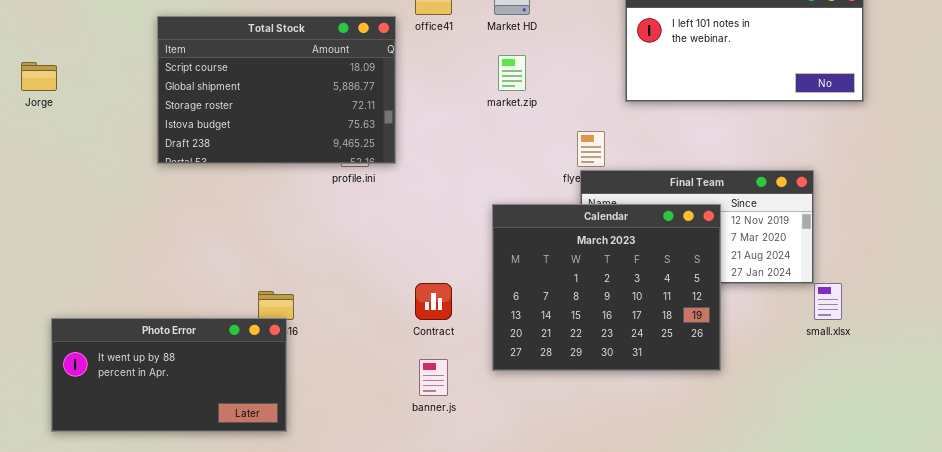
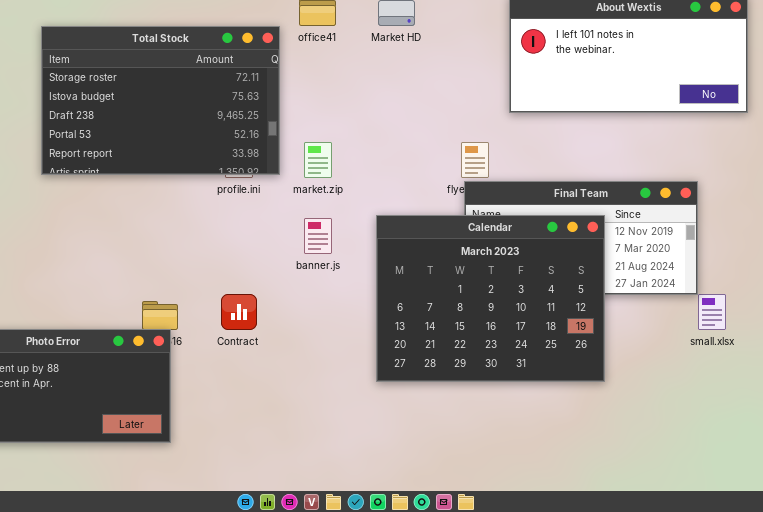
Total Stock: [157,16,396,164] -> [41,26,280,175], scrolled down 2 rows
market.zip: [498,55,526,91] -> [304,142,332,178], moved
Contract: [415,283,452,320] -> [221,294,257,330], moved
banner.js: [419,359,448,396] -> [304,218,332,254], moved

